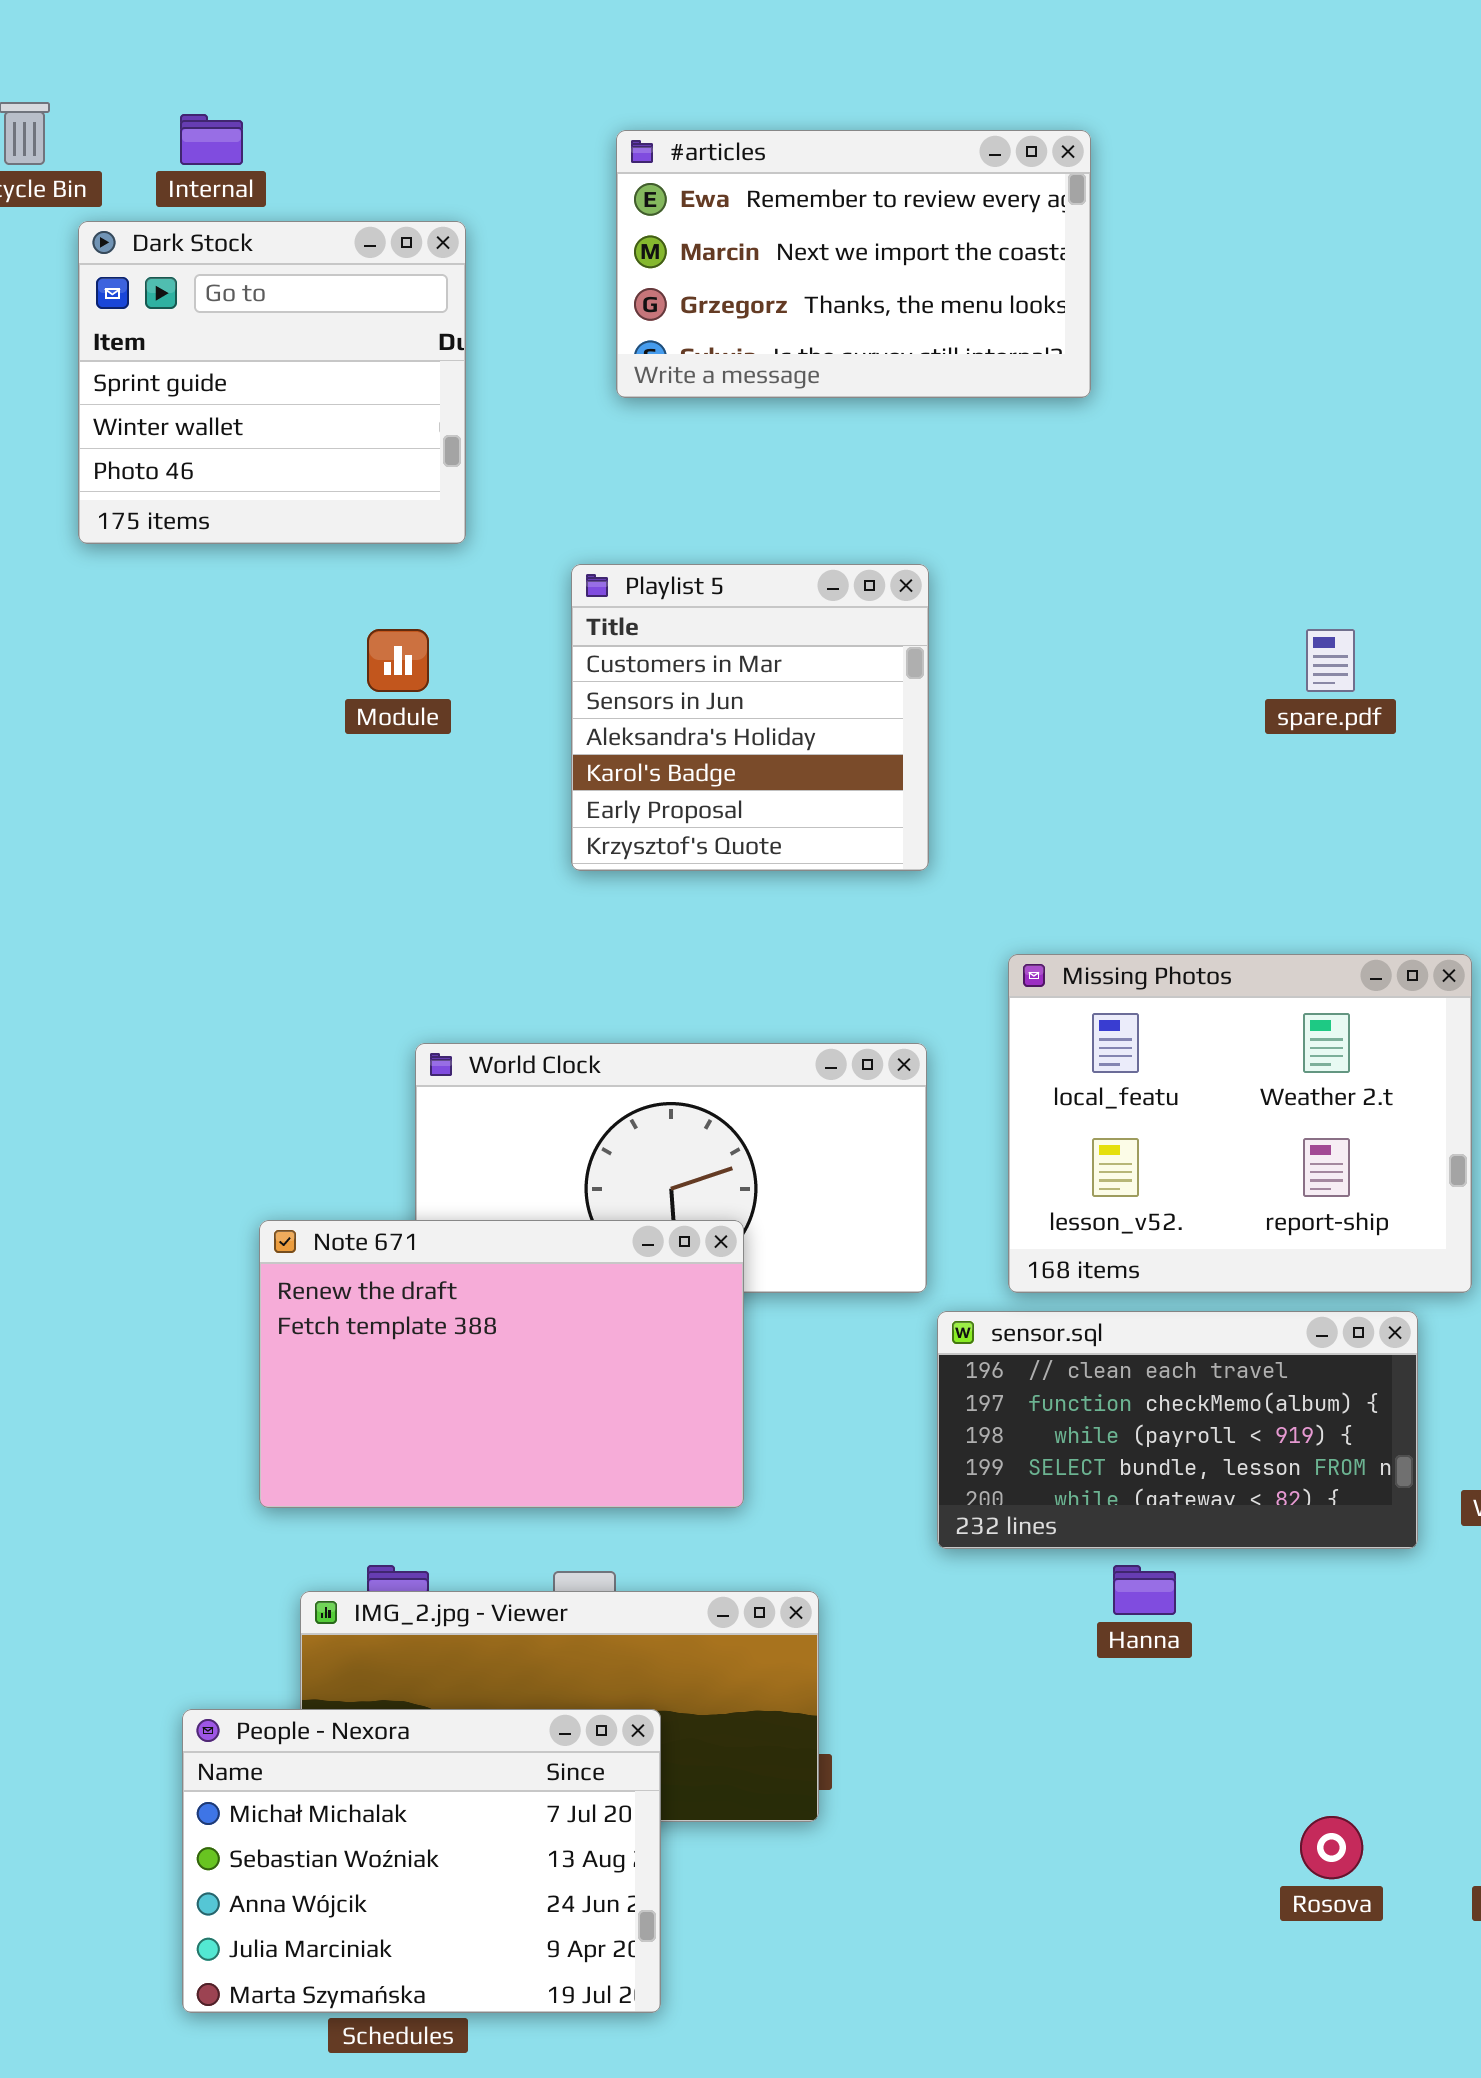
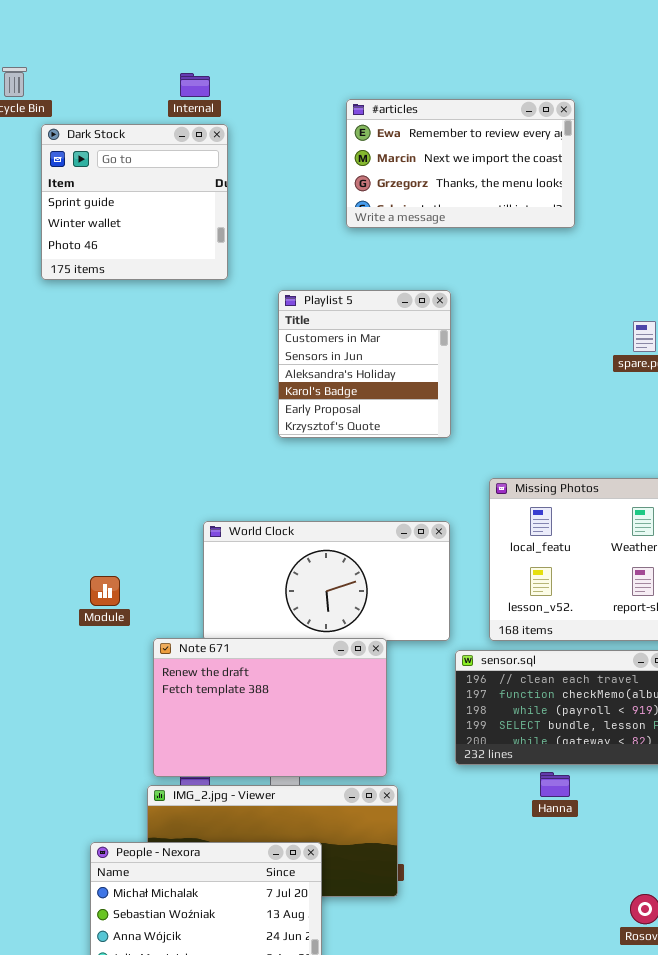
Internal: [180,114,243,165] -> [180,73,210,97], moved
#articles: [616,130,1091,398] -> [346,99,575,228], moved
Module: [367,629,429,692] -> [90,576,120,606], moved
Note 671: [259,1220,744,1508] -> [153,638,387,777], moved

